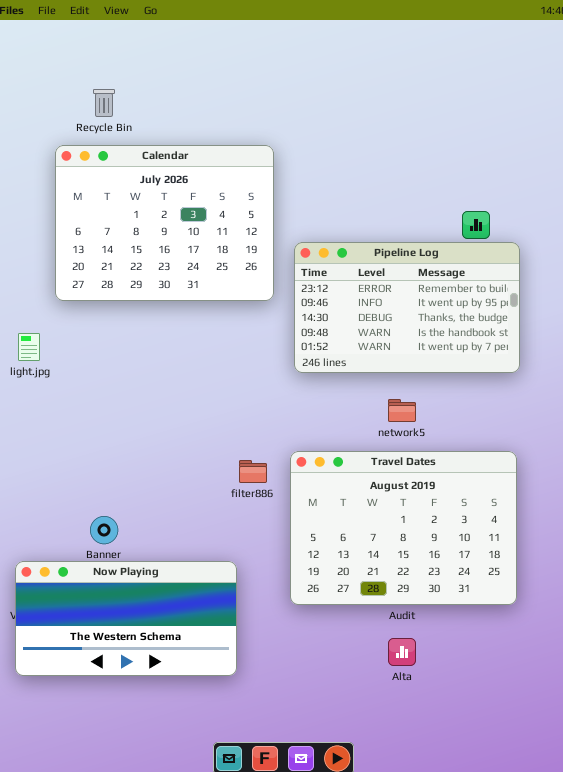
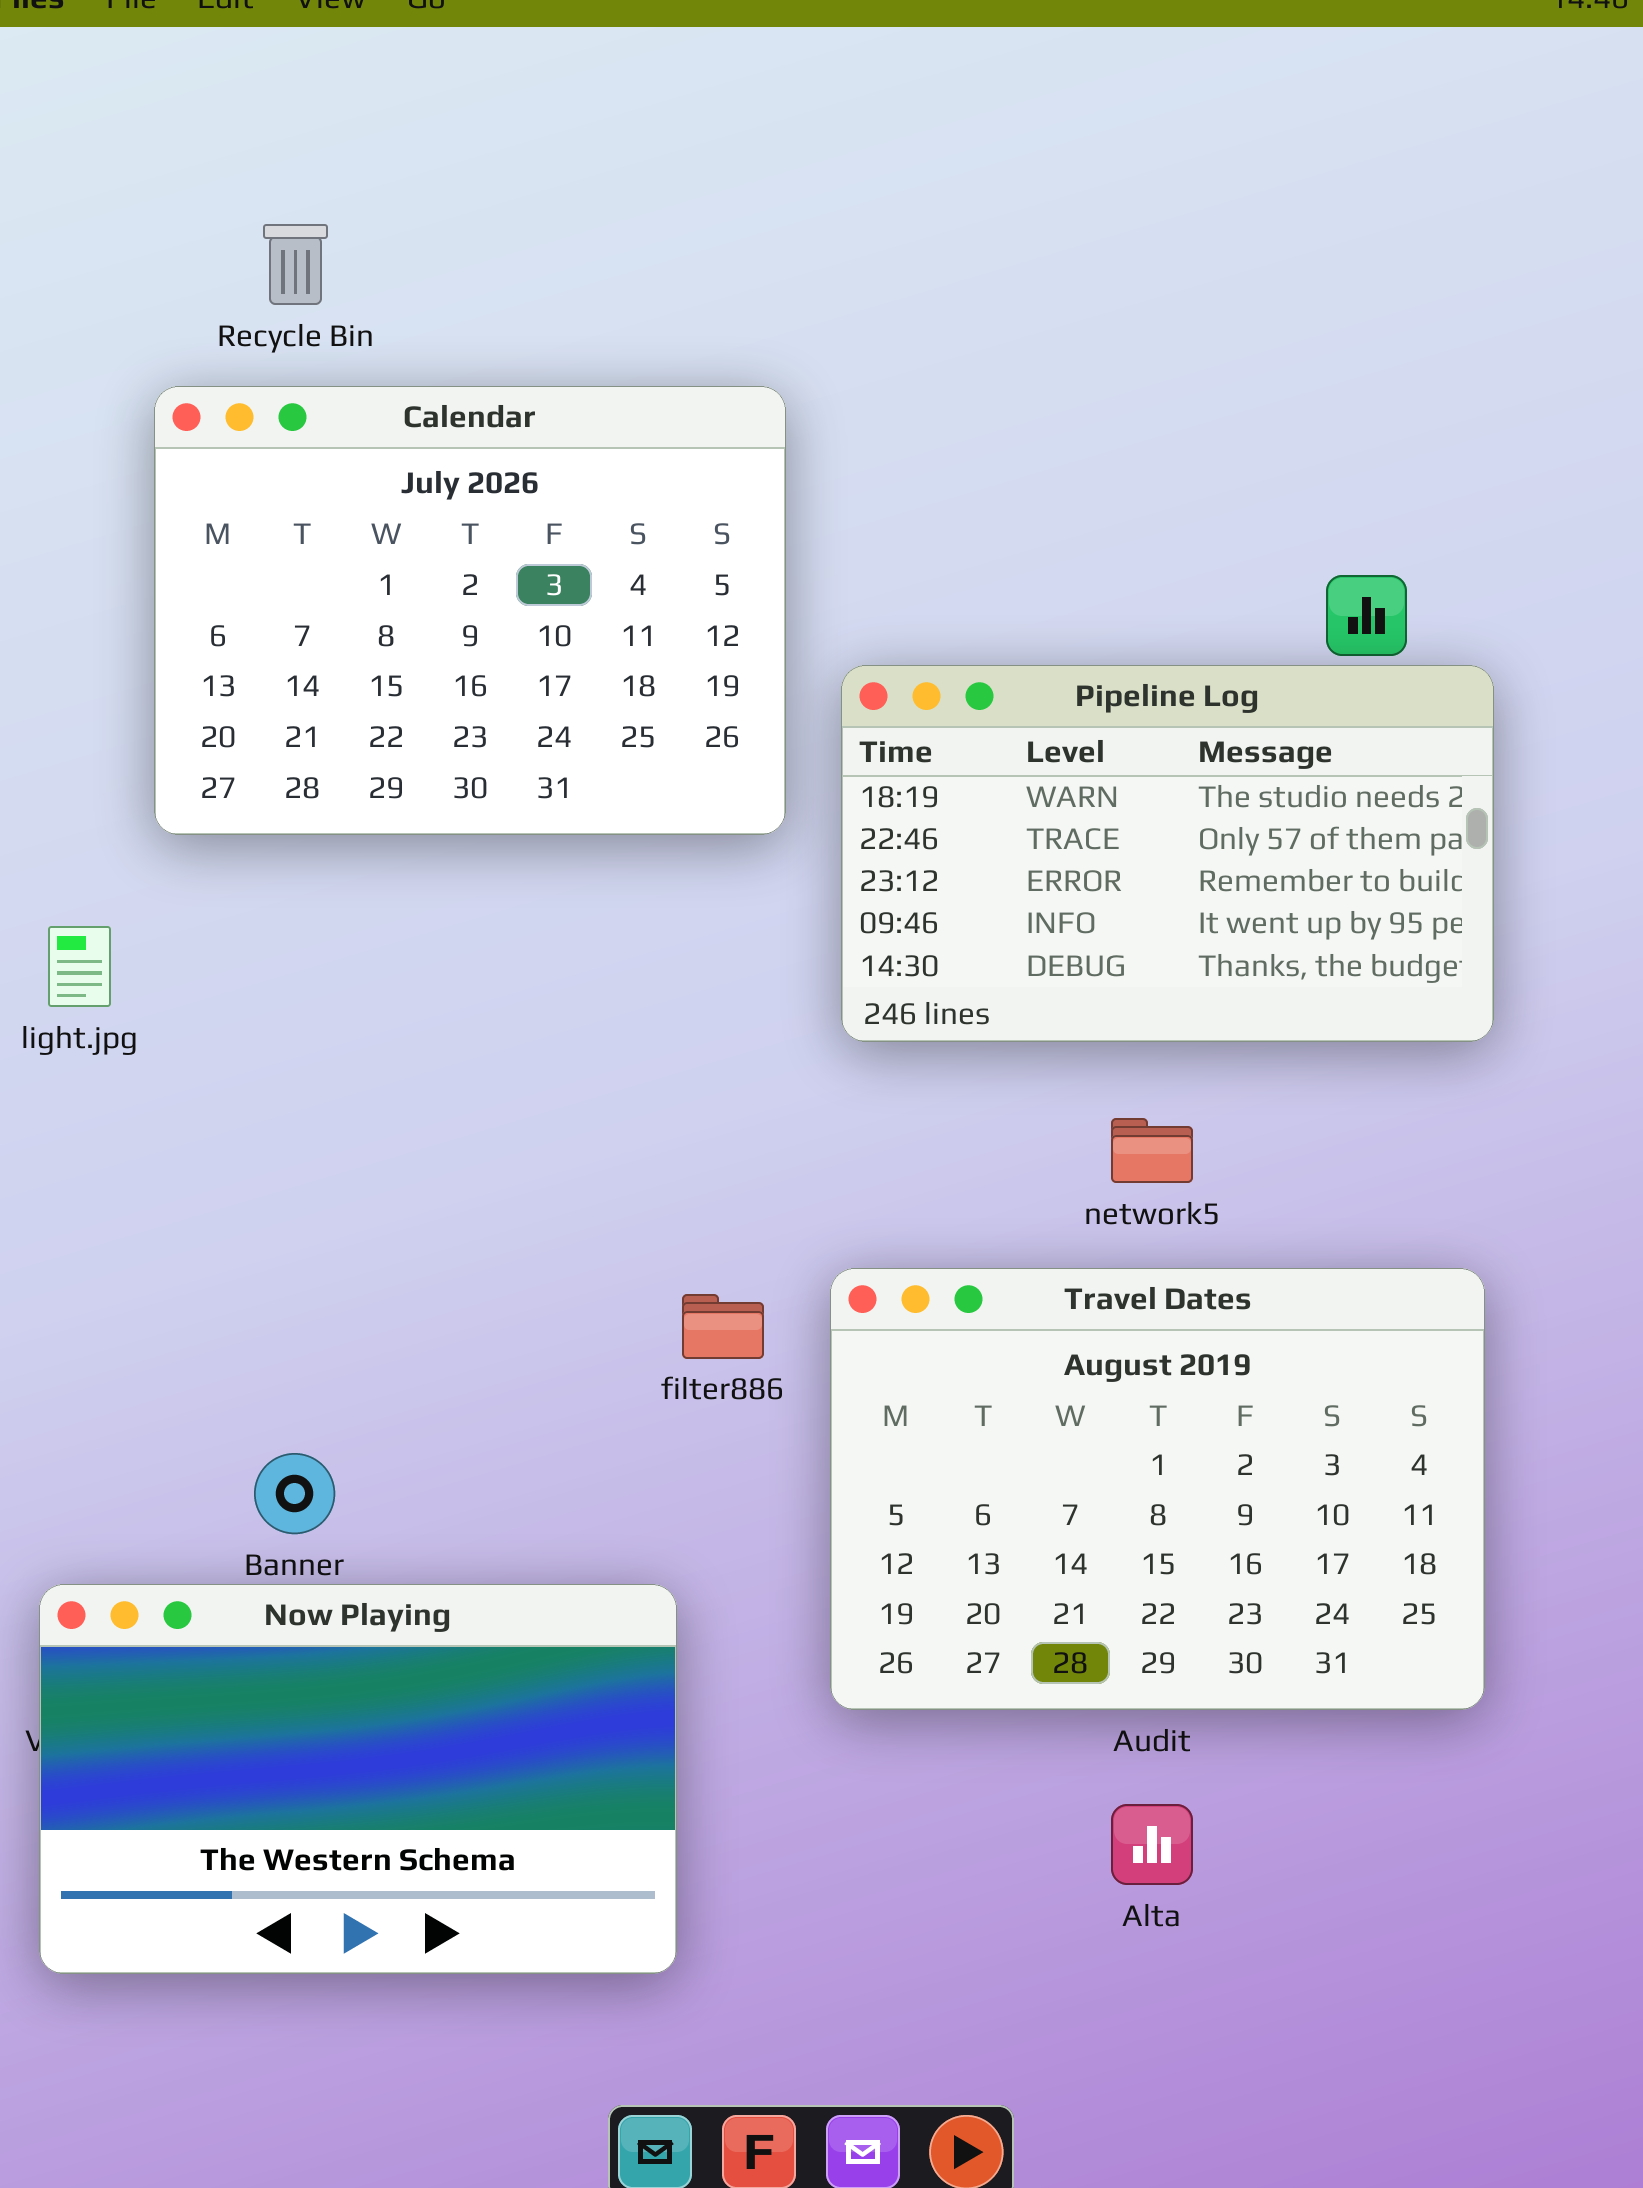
Pipeline Log: [294,242,520,373] -> [841,665,1494,1042], scrolled up 2 rows
Now Playing: [15,561,237,676] -> [39,1584,677,1974], resized

